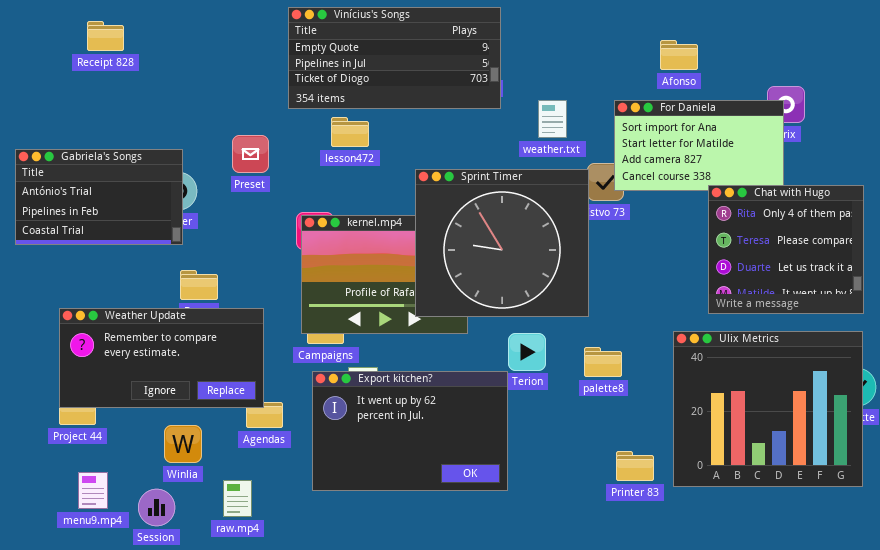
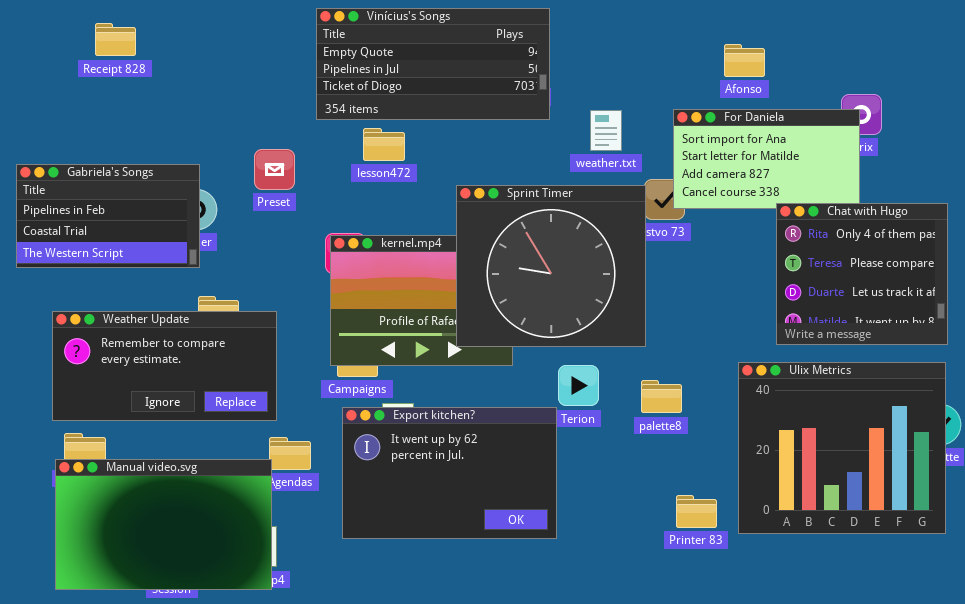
Gabriela's Songs: [15,149,183,245] -> [16,164,200,268], scrolled down 1 row
Weather Update: [59,308,264,408] -> [52,311,277,421], moved
Manual video.svg: none -> [55,459,272,590], opened

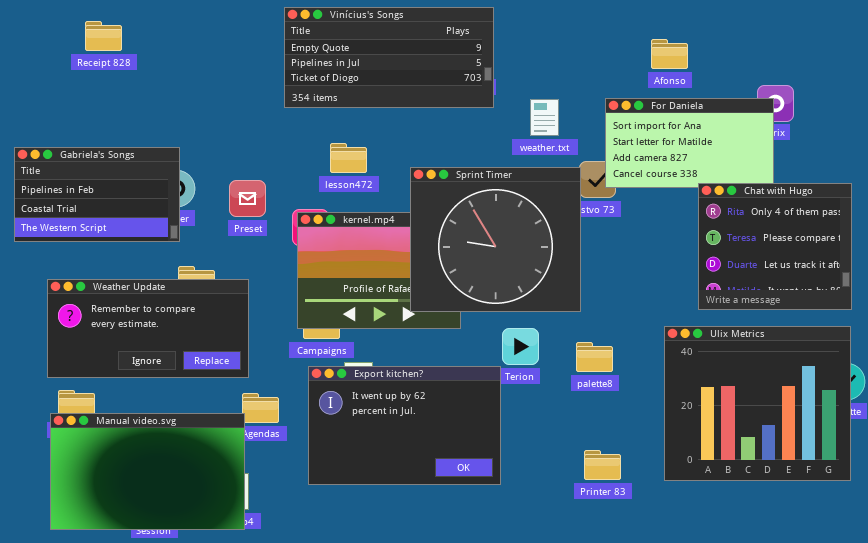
lesson472: [363,128,405,161] -> [330,143,367,173], moved
Preset: [254,149,295,190] -> [229,180,266,217], moved
Printer 83: [676,495,717,528] -> [584,450,621,480], moved

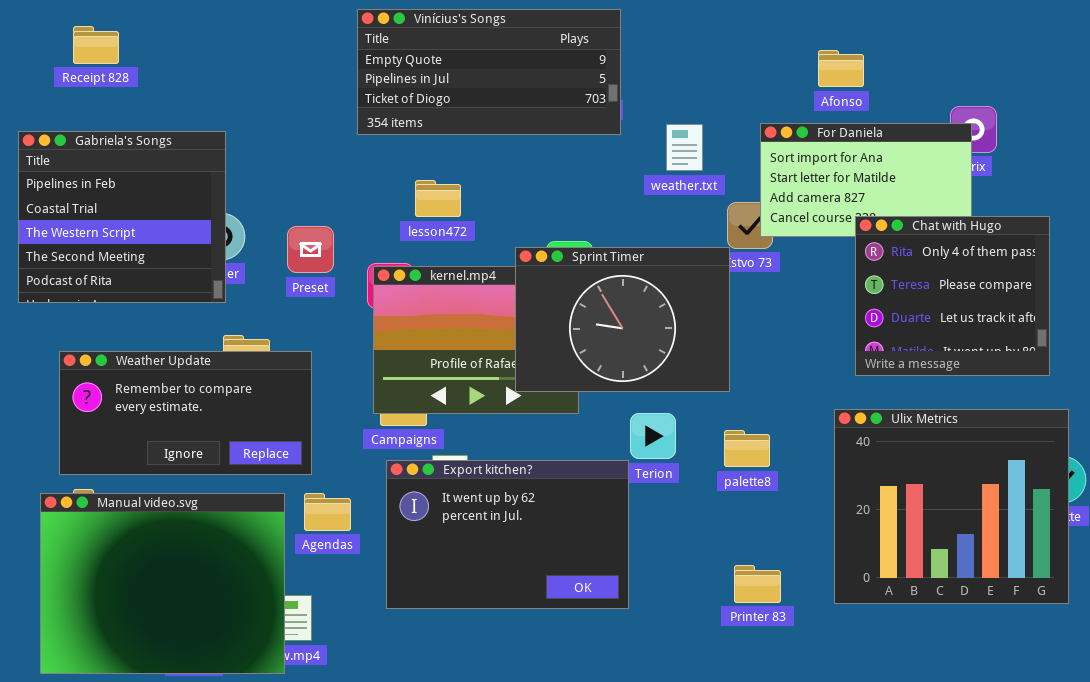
Receipt 828: [85,21,122,51] -> [73,26,119,64], moved
Gabriela's Songs: [14,147,180,242] -> [18,131,226,303], resized
Sprint Timer: [410,167,581,312] -> [515,247,730,392], resized
Chat with Hugo: [698,183,852,310] -> [855,216,1050,376], moved
Manual video.svg: [50,413,245,530] -> [40,493,285,674], moved, resized

